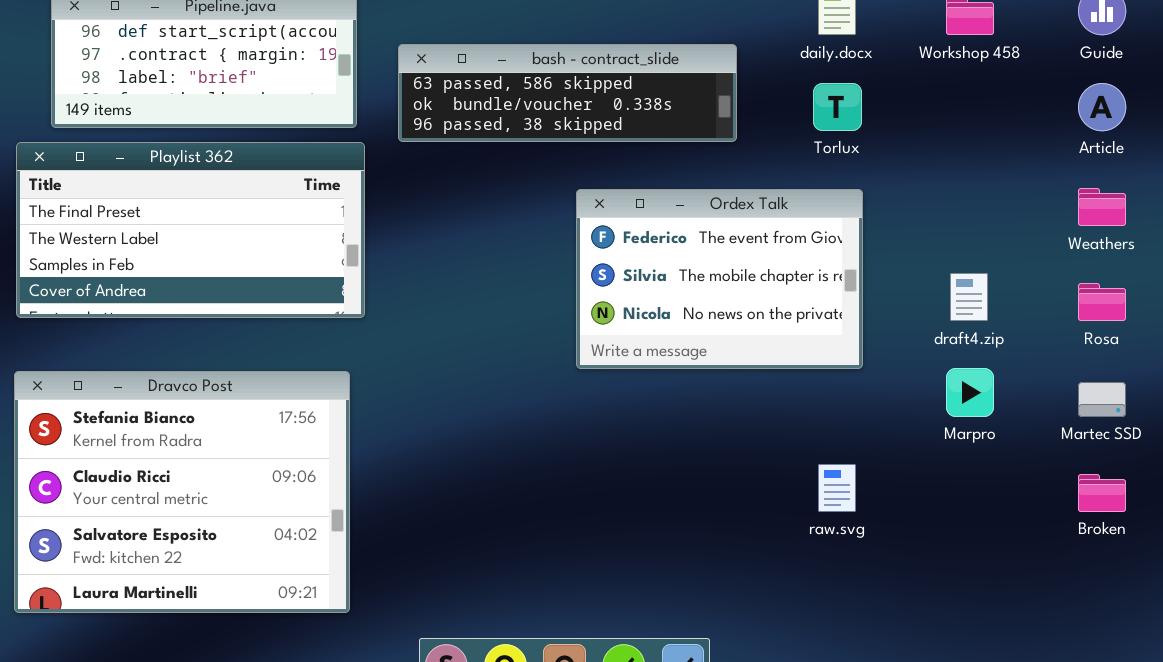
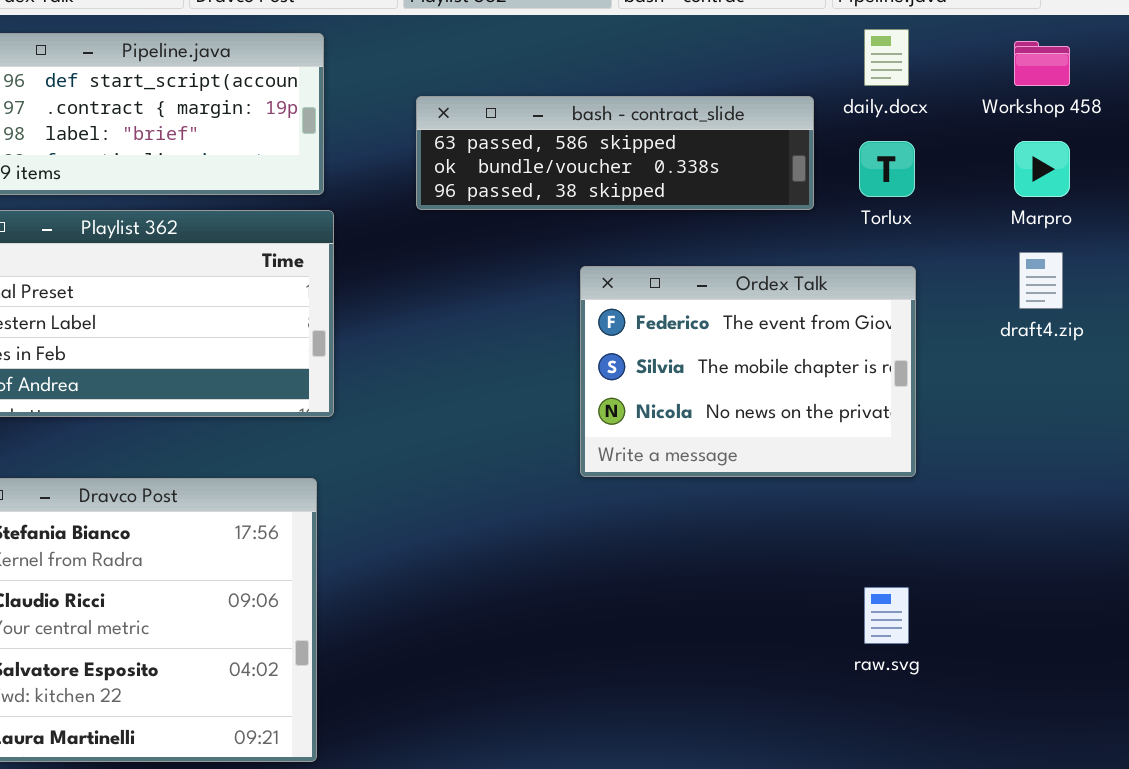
bash - contract_slide: [398,44,737,142] -> [416,96,814,210], moved
draft4.zip: [950,273,988,321] -> [1019,252,1063,309], moved
Marpro: [946,368,994,417] -> [1014,141,1070,197], moved

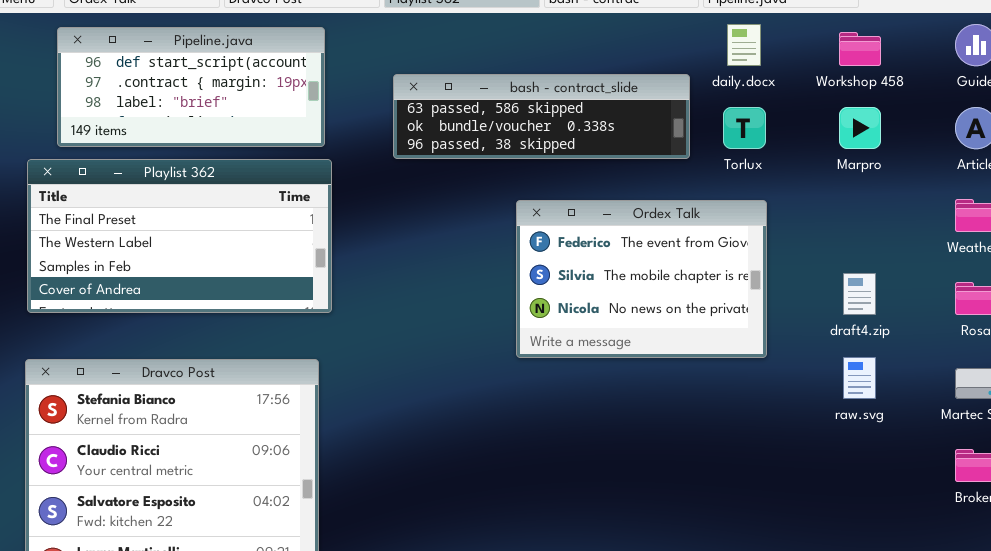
draft4.zip: [1019,252,1063,309] -> [843,273,876,315], moved
raw.svg: [864,587,909,644] -> [843,357,876,399], moved

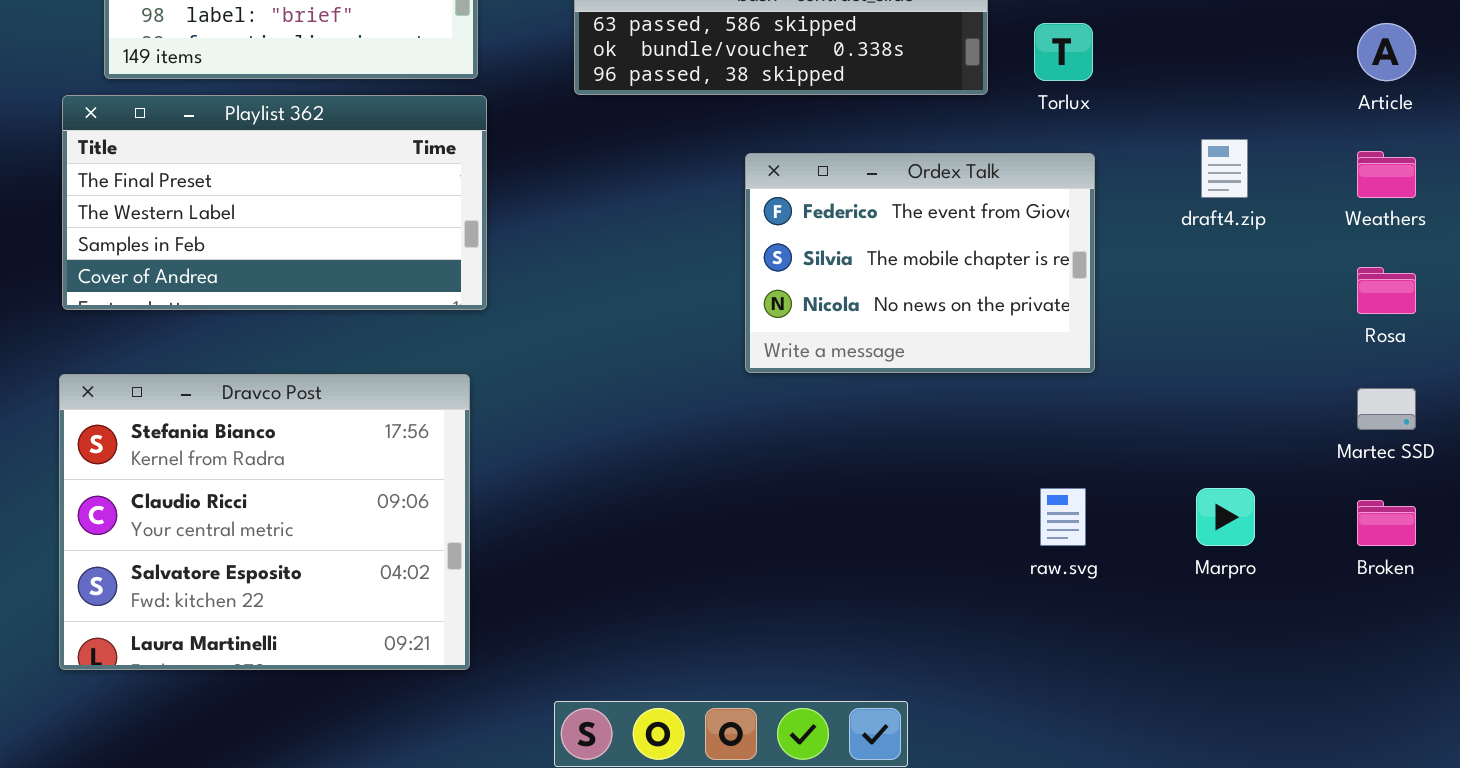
Marpro: [839,107,881,149] -> [1196,488,1255,546], moved
draft4.zip: [843,273,876,315] -> [1201,139,1248,198], moved
raw.svg: [843,357,876,399] -> [1040,488,1086,546], moved

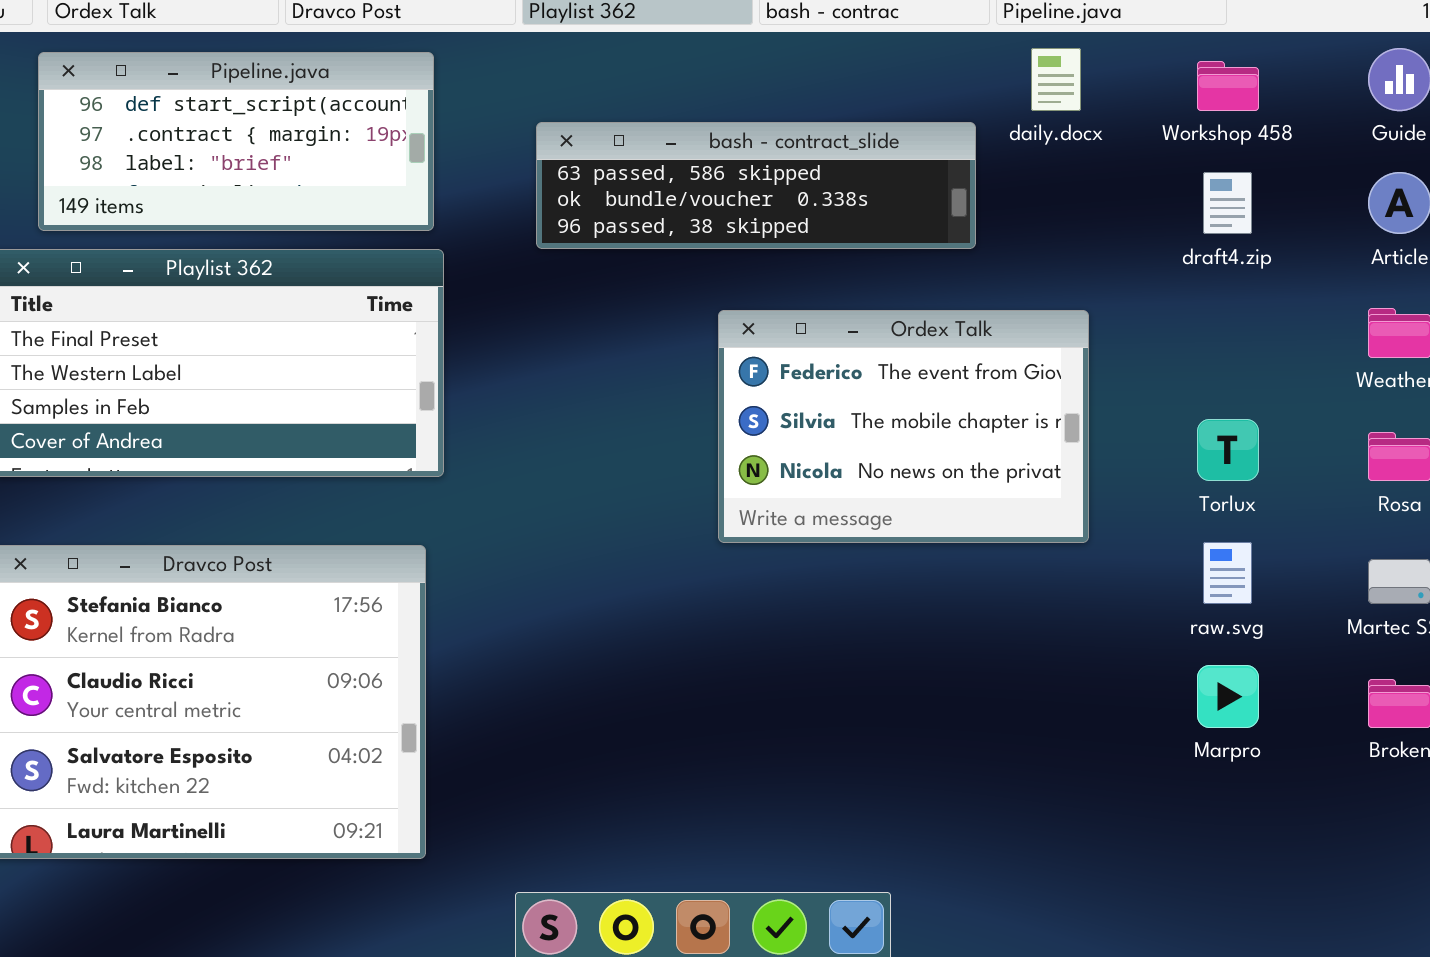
Torlux: [1034,23,1093,81] -> [1197,419,1259,481], moved
draft4.zip: [1201,139,1248,198] -> [1203,172,1252,234], moved
raw.svg: [1040,488,1086,546] -> [1203,542,1252,604], moved

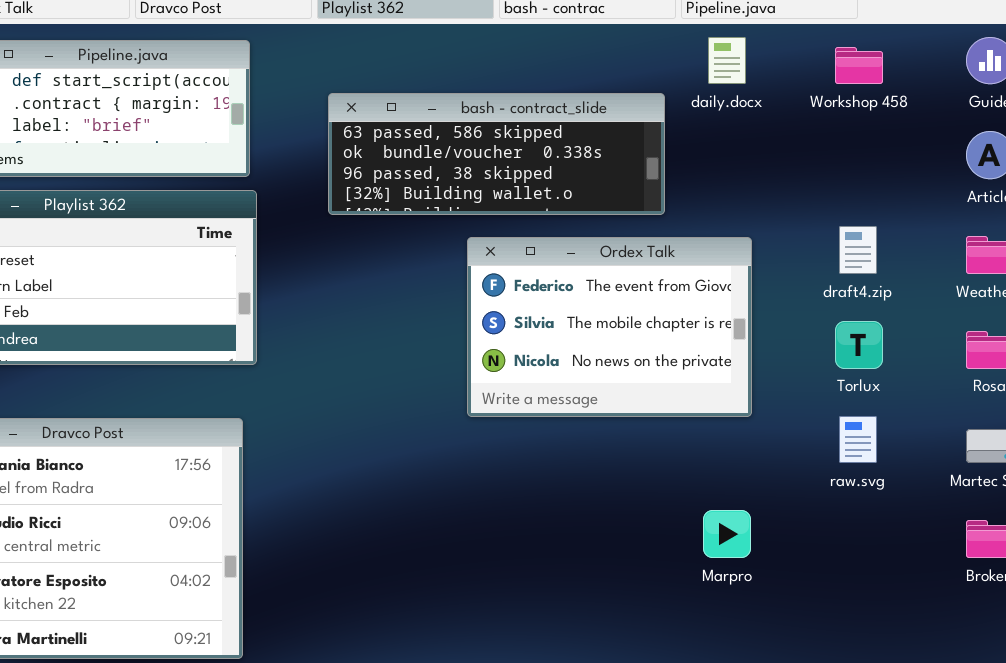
bash - contract_slide: [536,122,976,249] -> [328,93,665,215], resized
draft4.zip: [1203,172,1252,234] -> [839,226,877,274], moved
Marpro: [1197,665,1259,728] -> [703,510,751,558], moved

